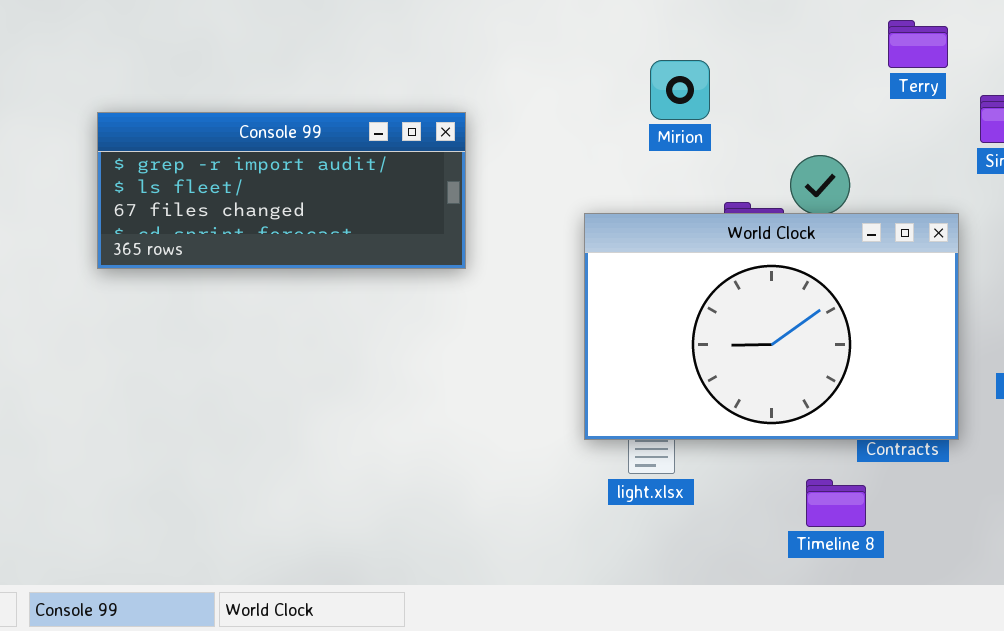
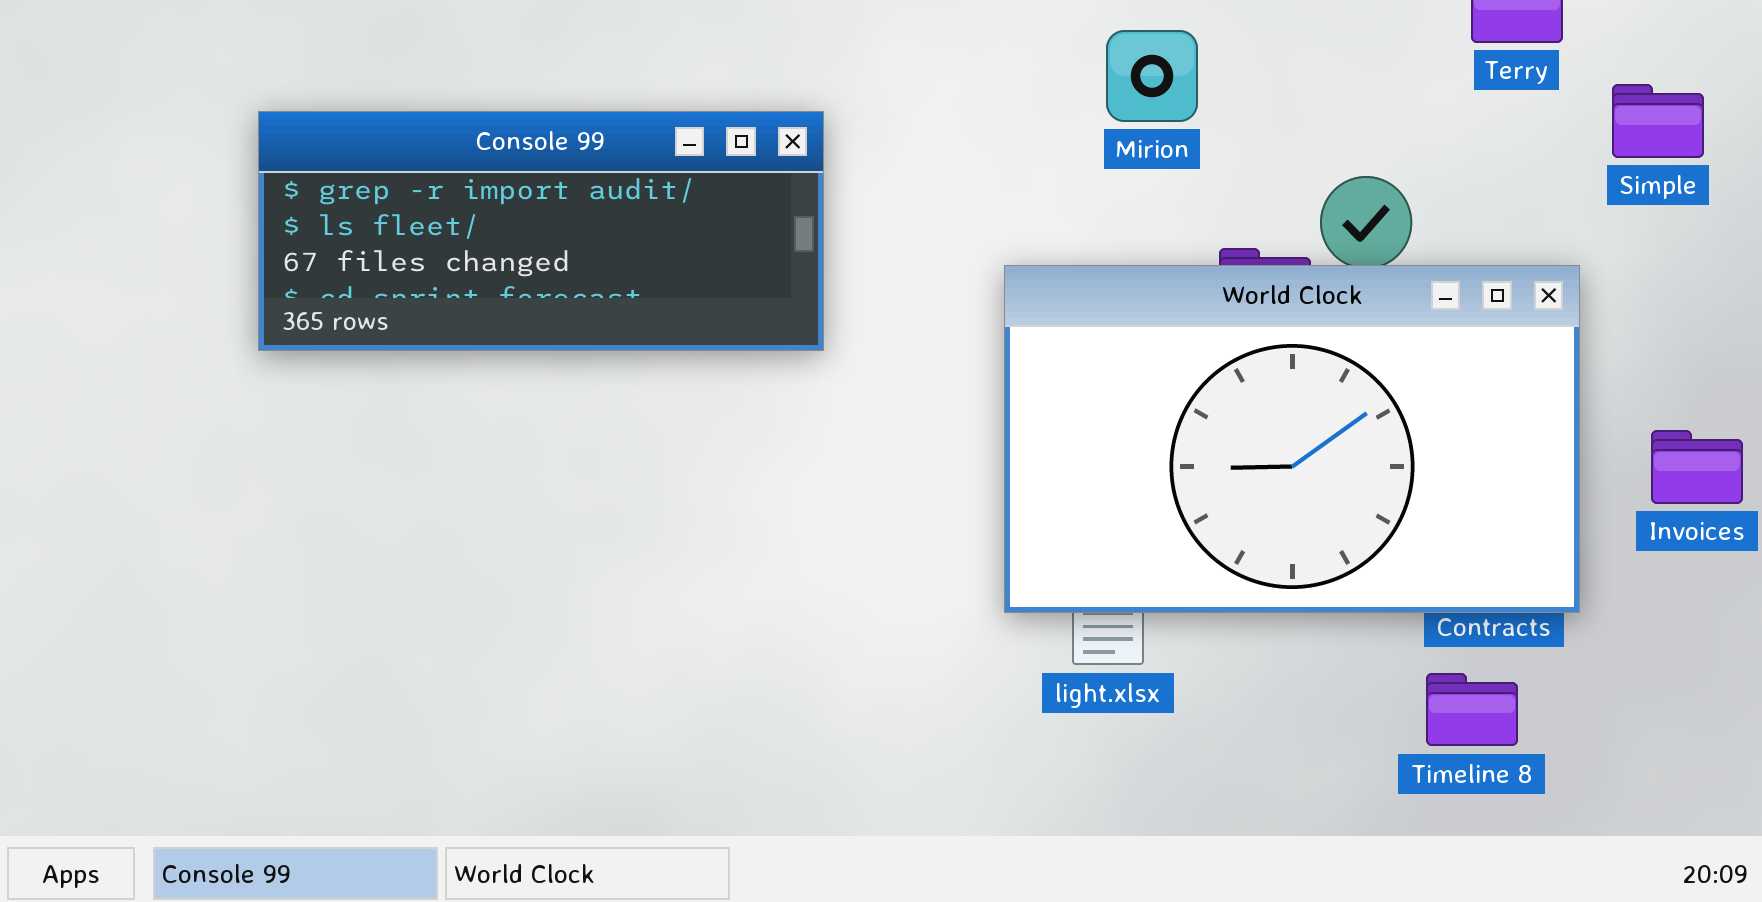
Timeline 8: [806,479,866,527] -> [1426,673,1518,746], moved

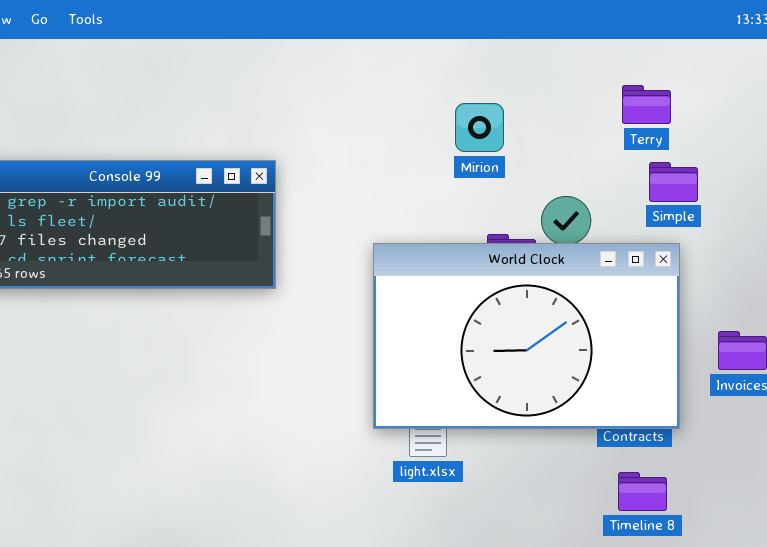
Mirion: [1106,30,1198,122] -> [455,103,504,152], moved
Simple: [1612,84,1704,158] -> [649,162,698,202], moved
Timeline 8: [1426,673,1518,746] -> [618,472,667,511], moved

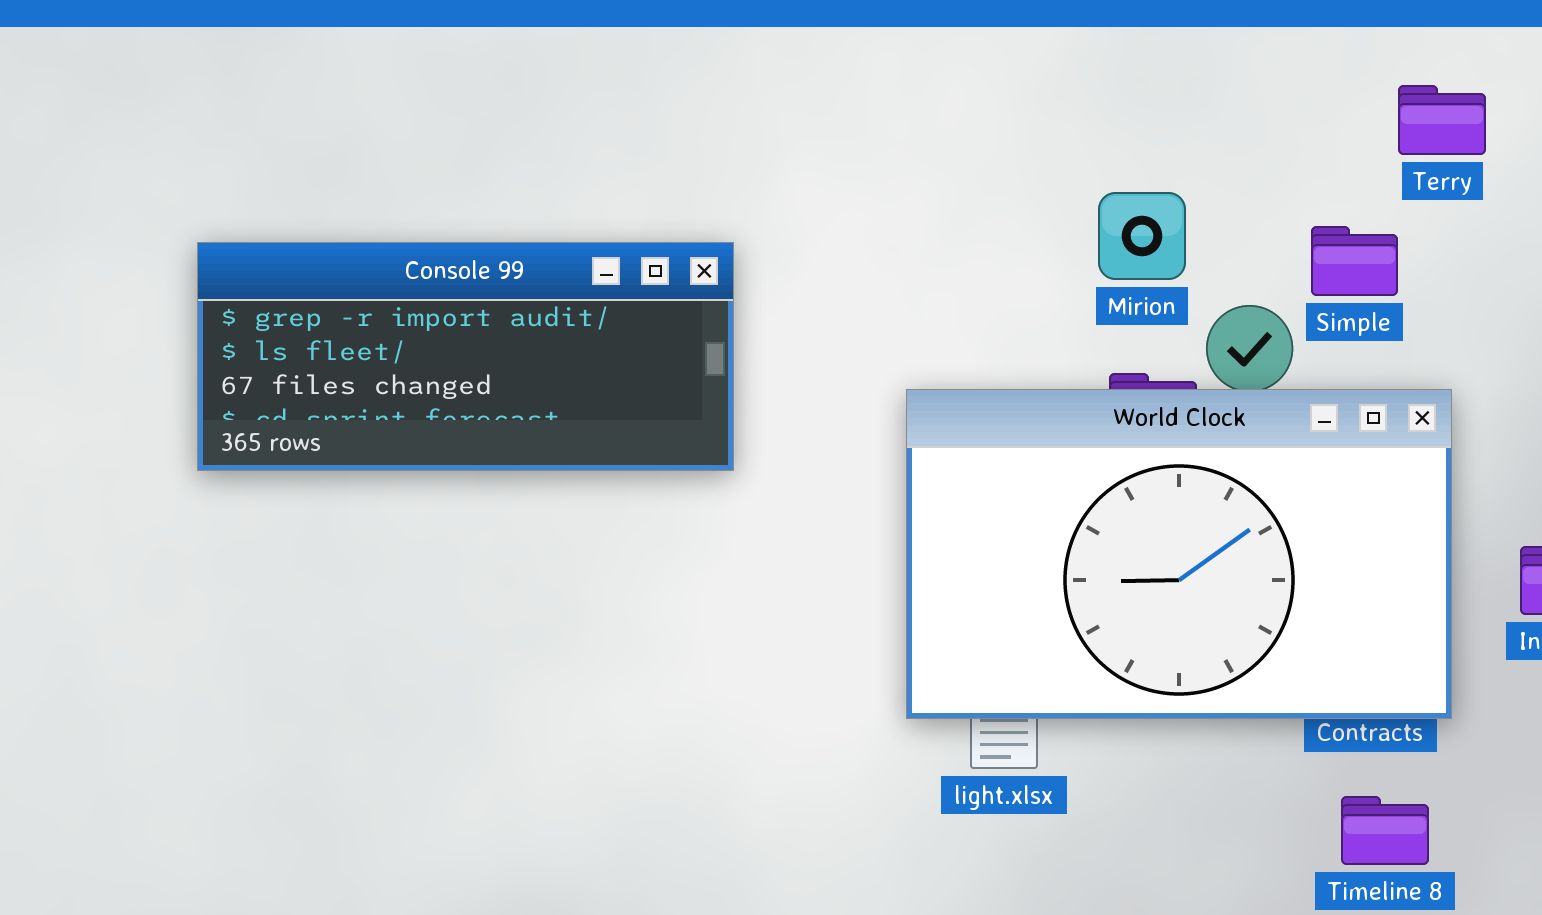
Terry: [622,85,671,124] -> [1398,85,1486,155], moved
Mirion: [455,103,504,152] -> [1098,192,1186,280], moved
Simple: [649,162,698,202] -> [1311,226,1398,296], moved

